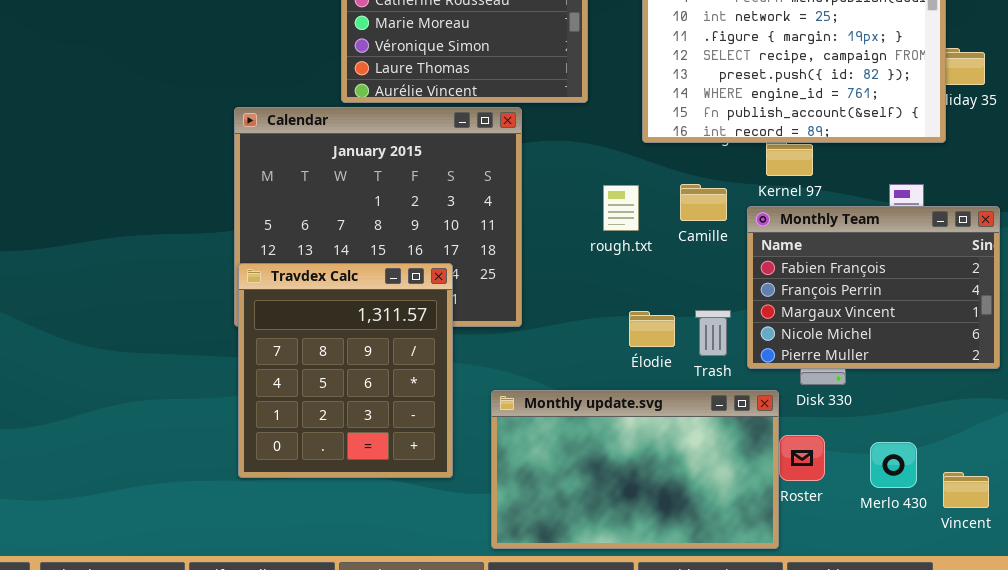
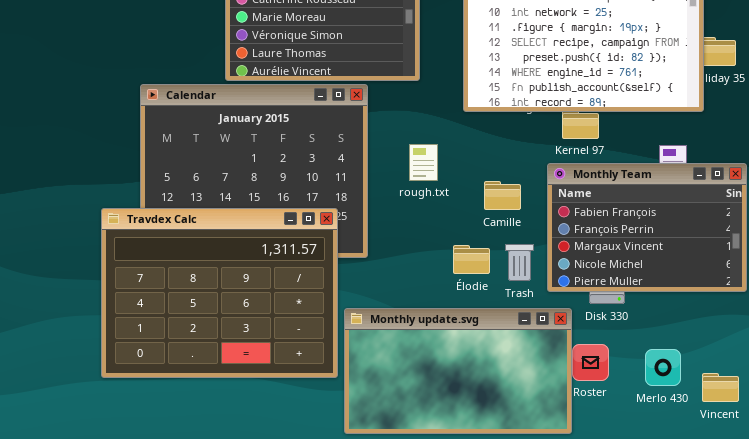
Camille: [680,184,727,221] -> [484,181,521,210], moved
rough.txt: [603,185,639,231] -> [409,144,438,181], moved
Travdex Calc: [238,263,453,478] -> [101,208,338,378], moved, resized

